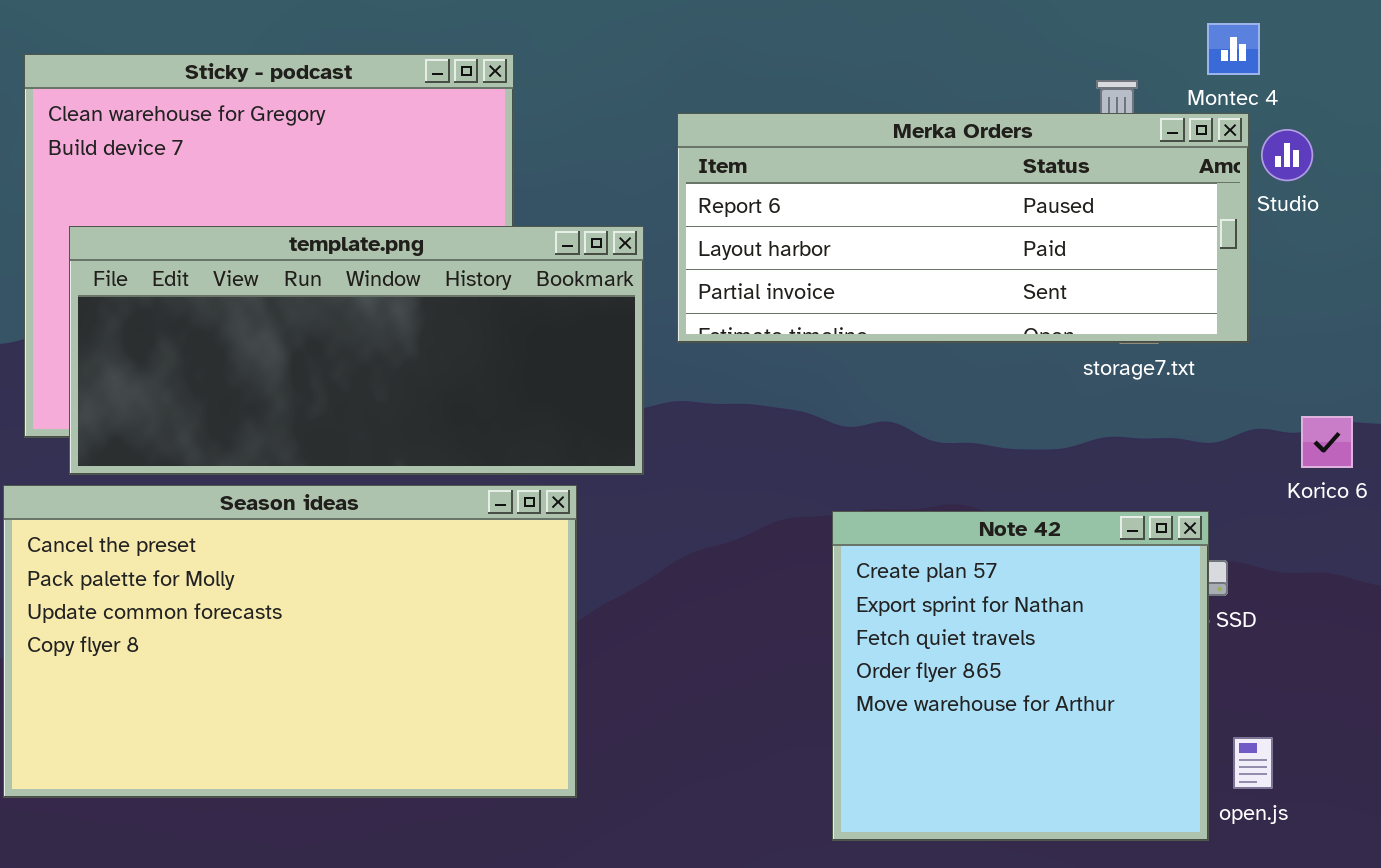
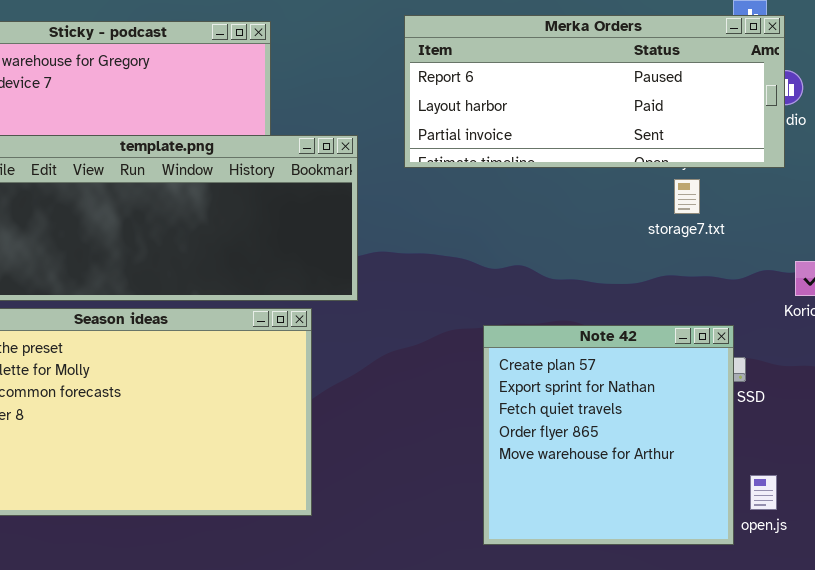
Merka Orders: [677,113,1249,343] -> [404,15,785,168], moved

